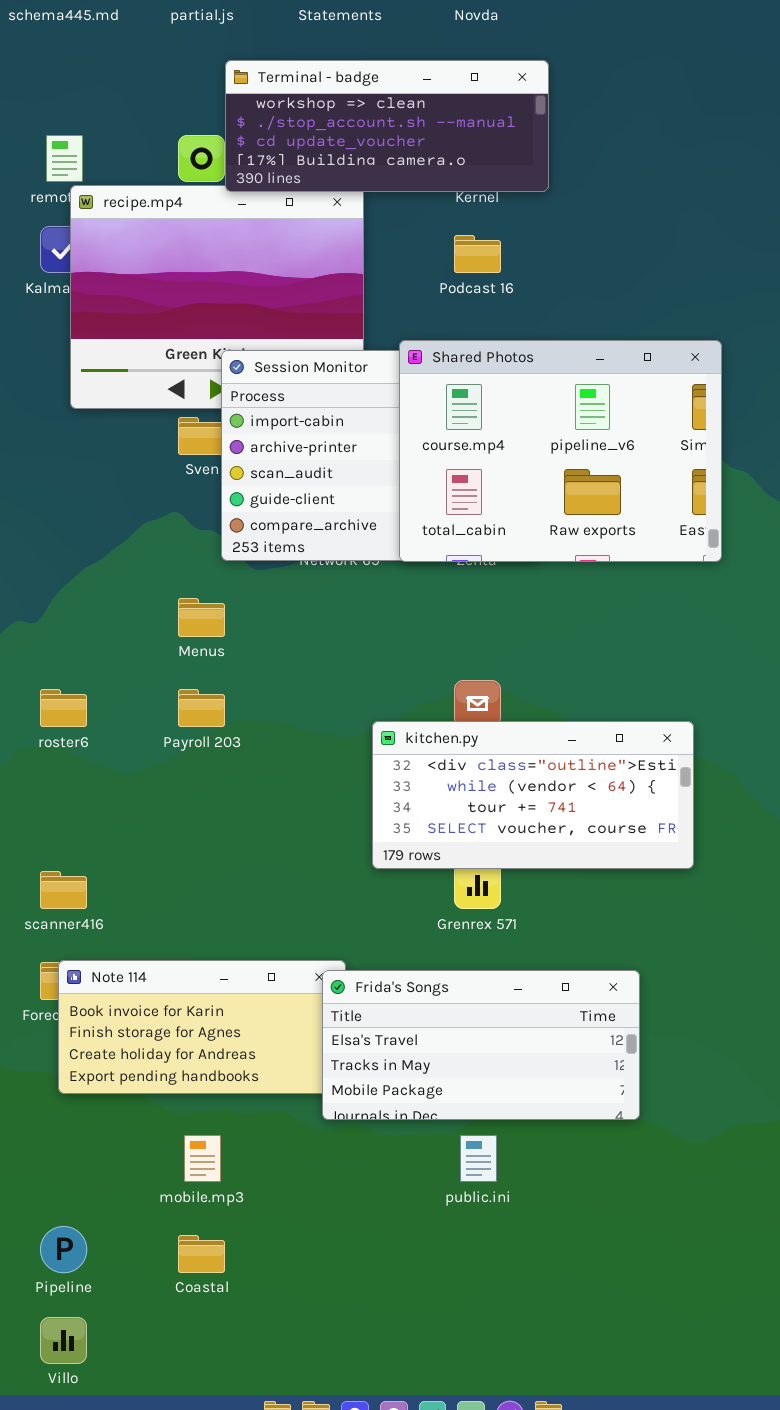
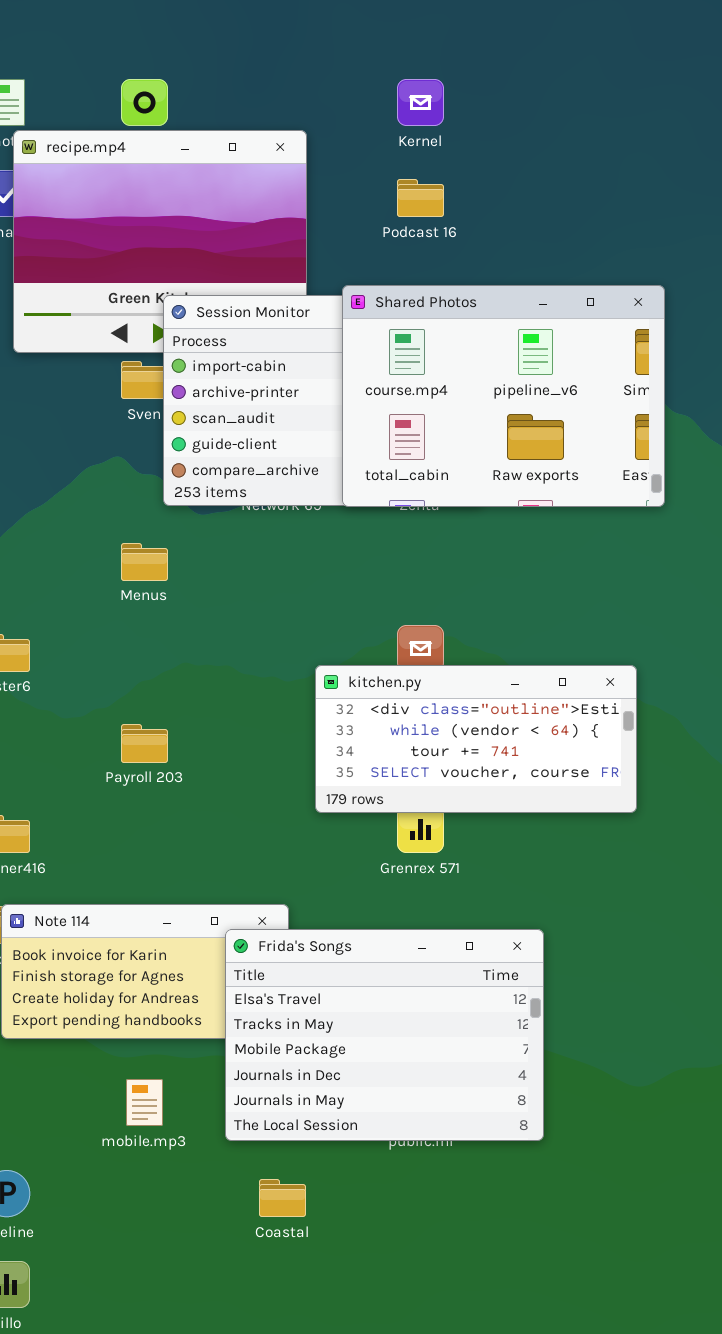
Terminal - badge: [225,60,549,192] -> none, closed
Payroll 203: [178,689,225,727] -> [121,724,168,763], moved
Frida's Songs: [322,970,640,1120] -> [225,929,544,1141], moved, resized
Coastal: [178,1235,225,1273] -> [259,1179,306,1217], moved

